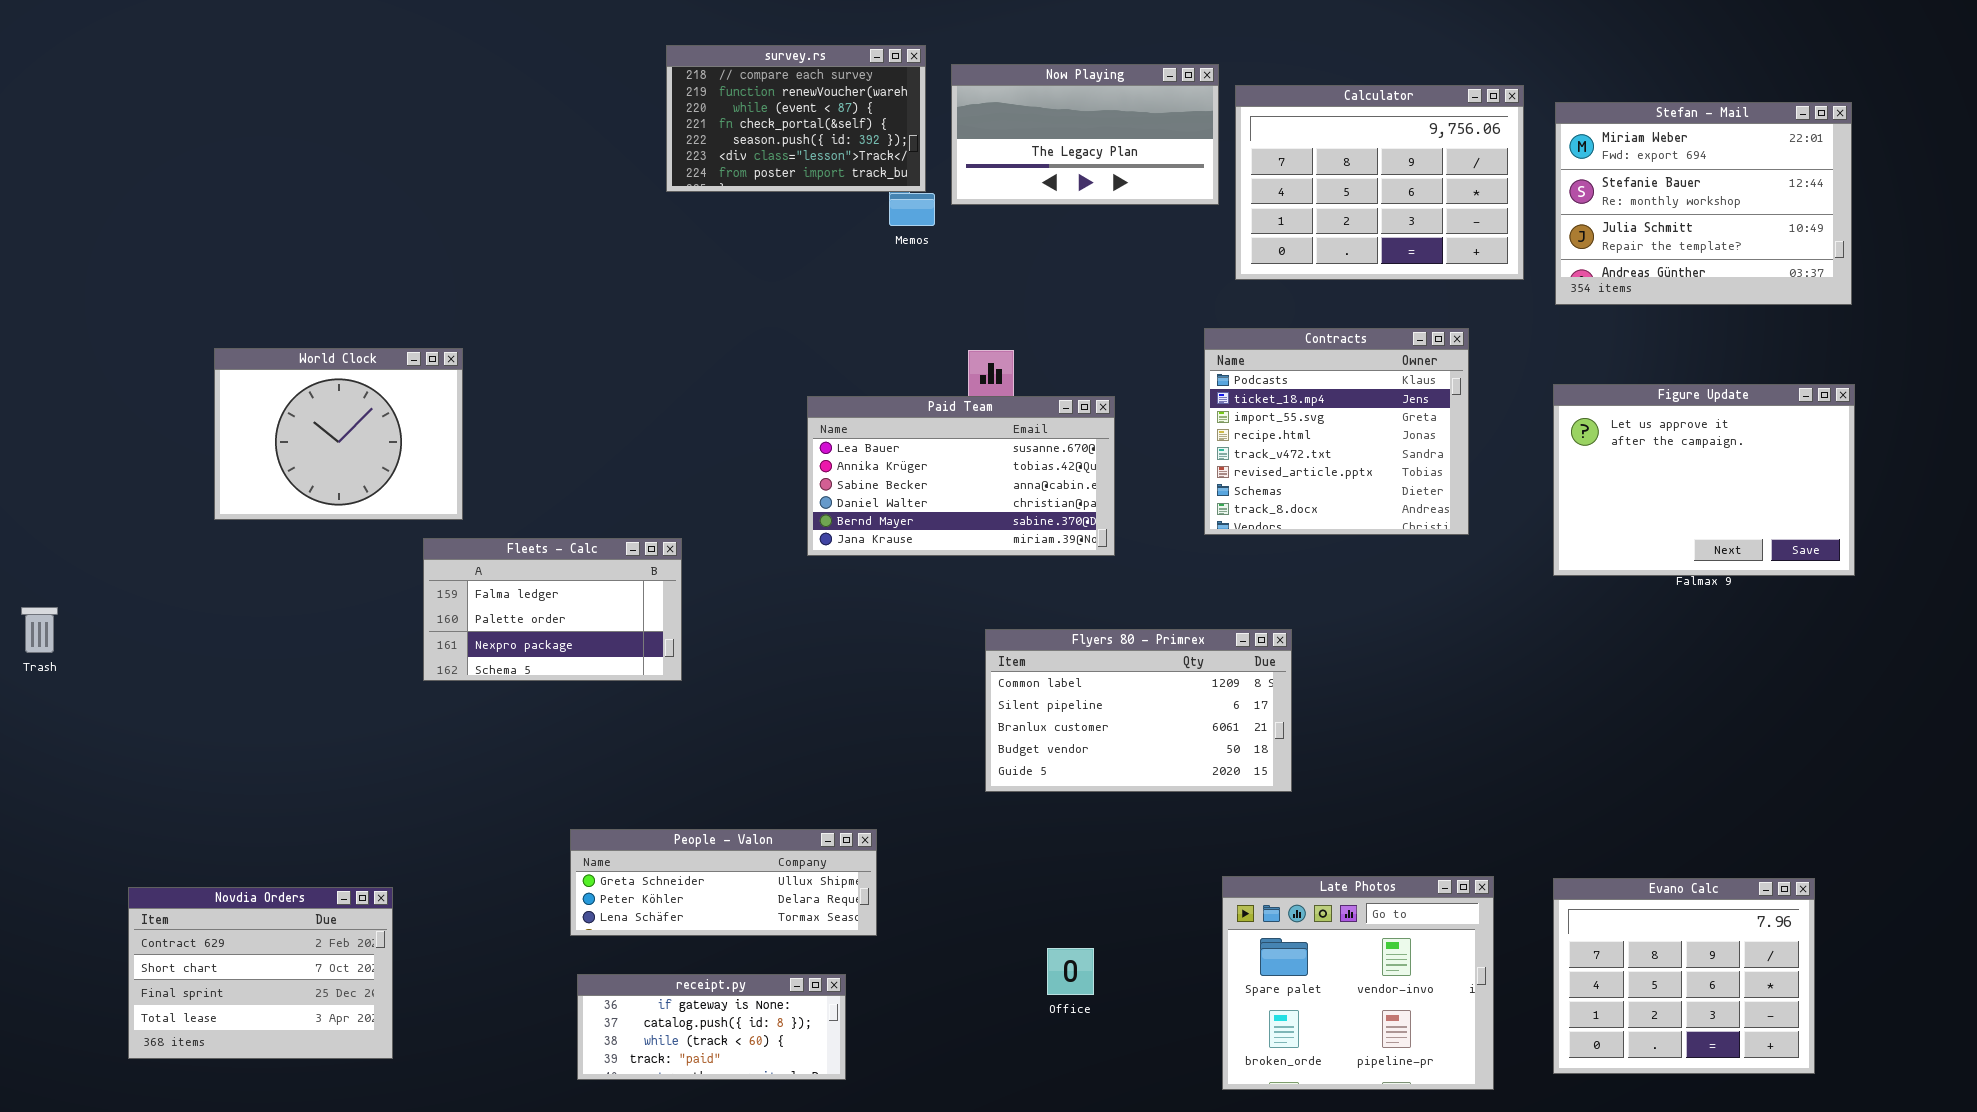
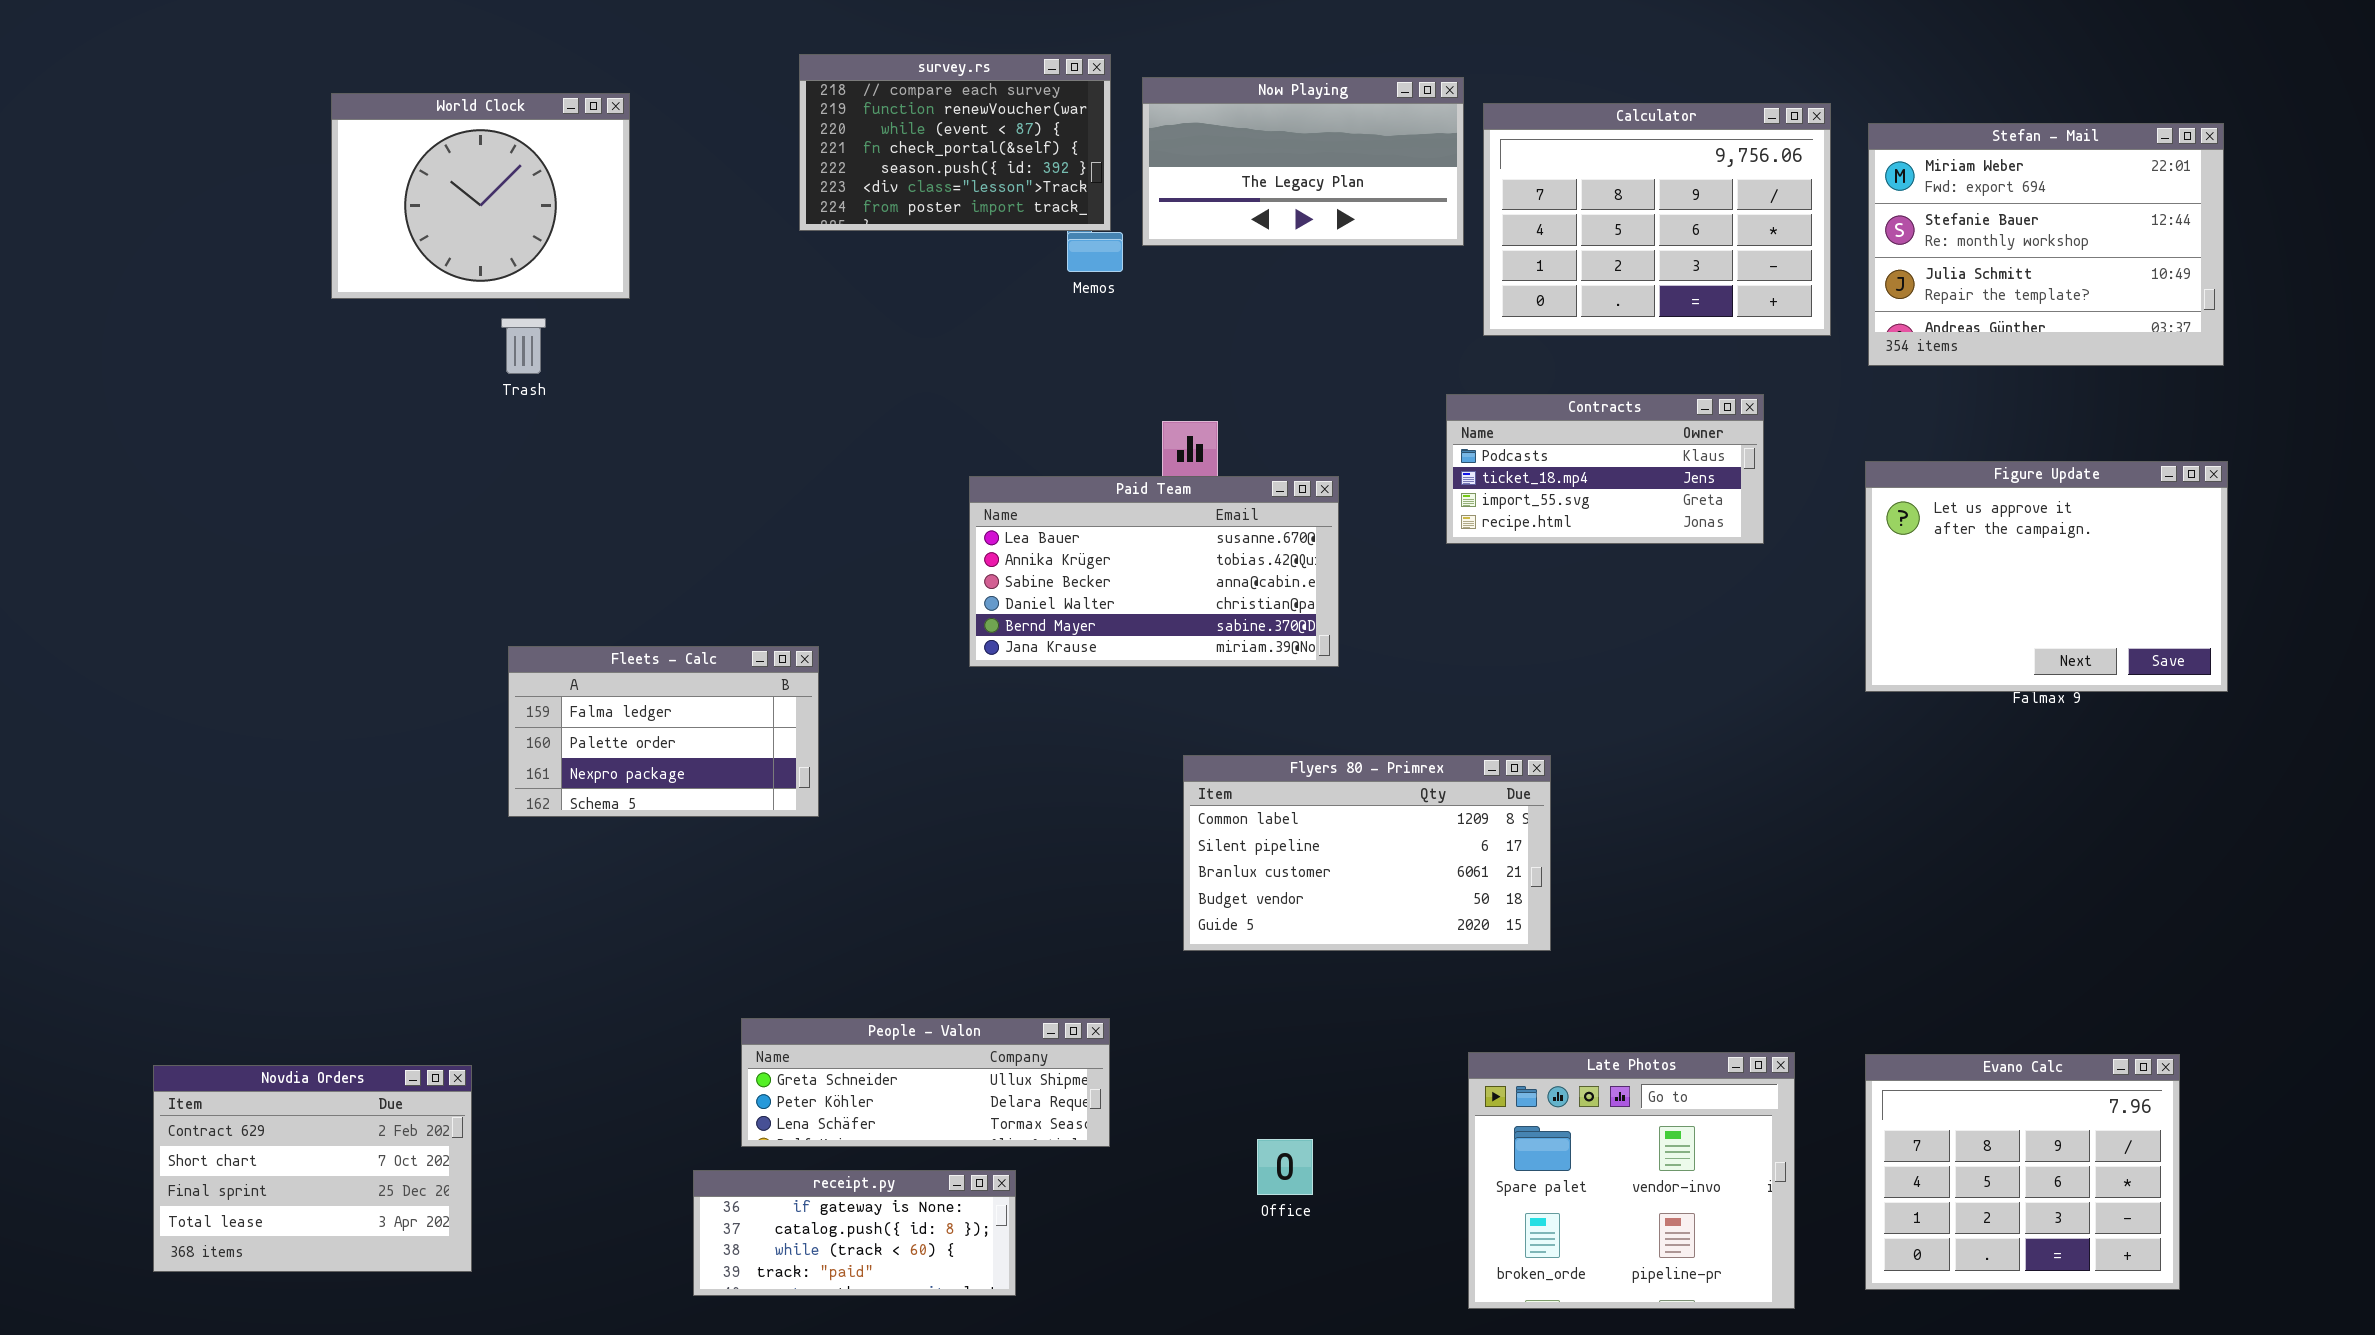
Contracts: [1204,328,1469,535] -> [1446,394,1764,544], resized
World Clock: [214,348,463,520] -> [331,93,630,299], moved
Trash: [21,607,58,653] -> [501,318,546,374], moved
People - Valon: [570,829,877,936] -> [741,1018,1110,1147], moved

